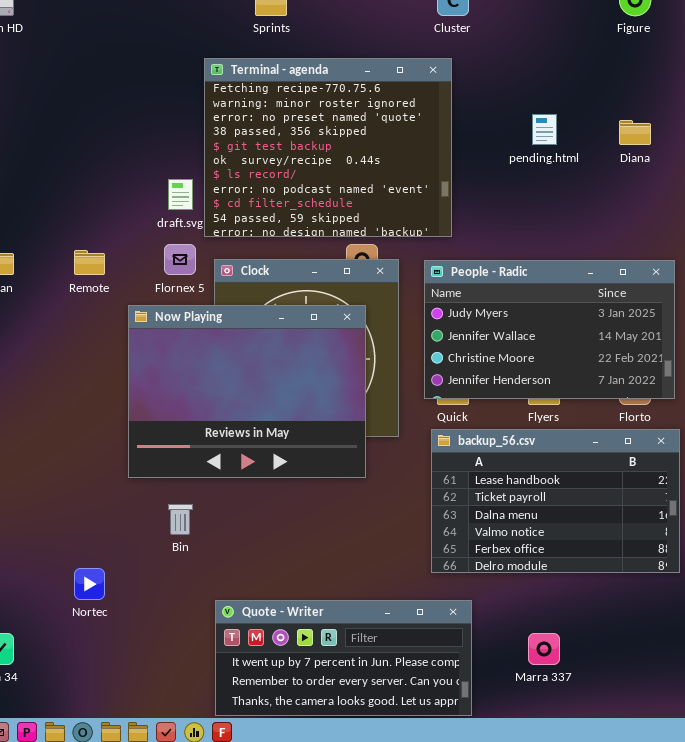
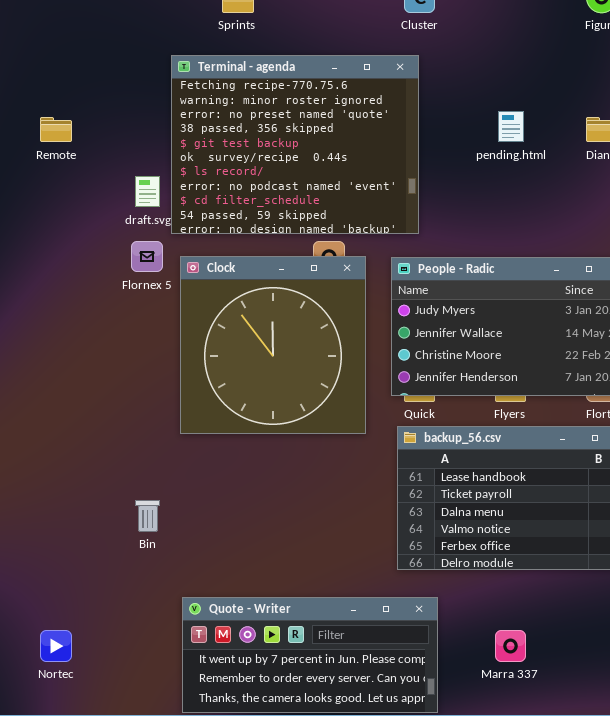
Remote: [74,250,105,275] -> [40,117,72,142], moved
Now Playing: [128,305,366,478] -> none, closed
Nortec: [74,568,105,600] -> [40,630,72,662], moved

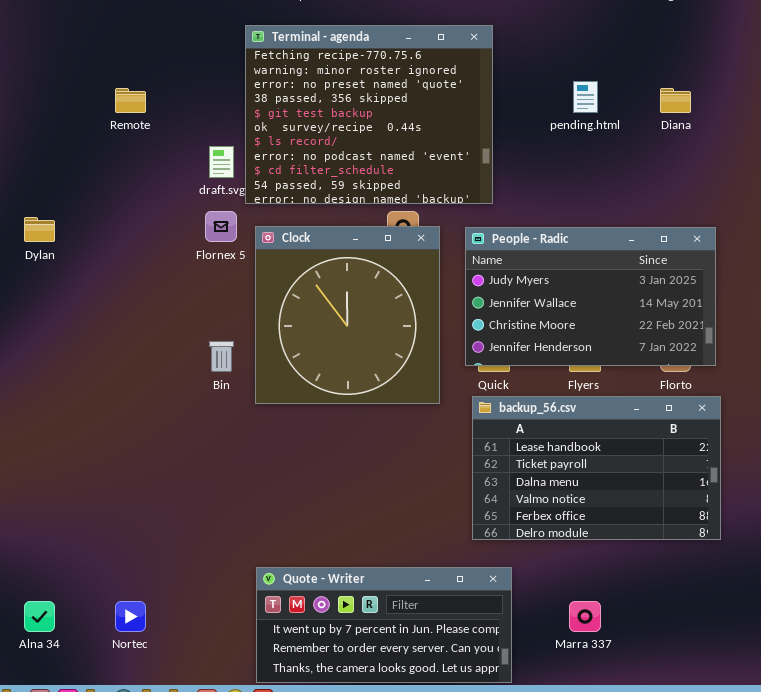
Bin: [135,500,160,532] -> [209,341,234,372], moved

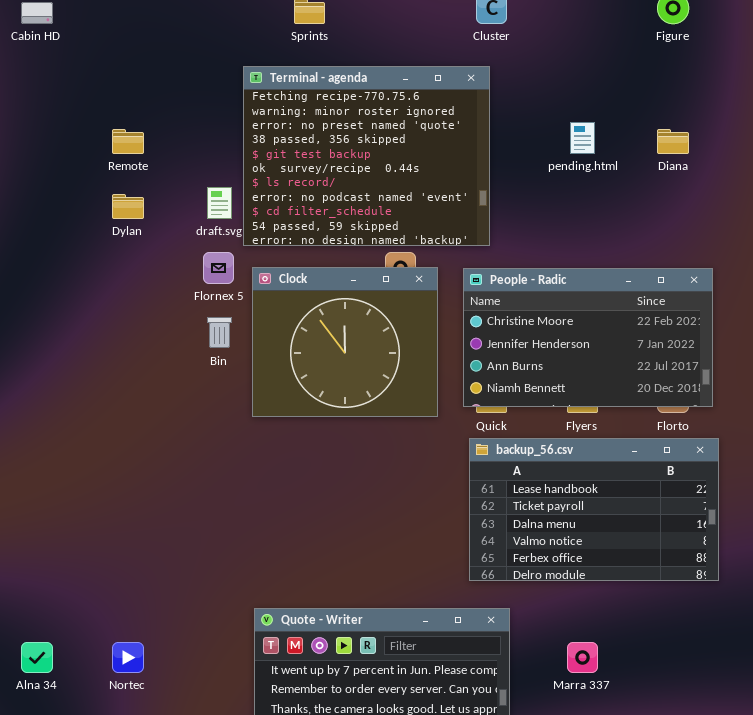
Dylan: [24,217,55,242] -> [112,194,144,219], moved
Clock: [255,226,440,404] -> [252,267,438,417], resized
People - Radic: [465,227,716,366] -> [463,268,713,407], scrolled down 2 rows
Bin: [209,341,234,372] -> [207,317,232,348], moved

